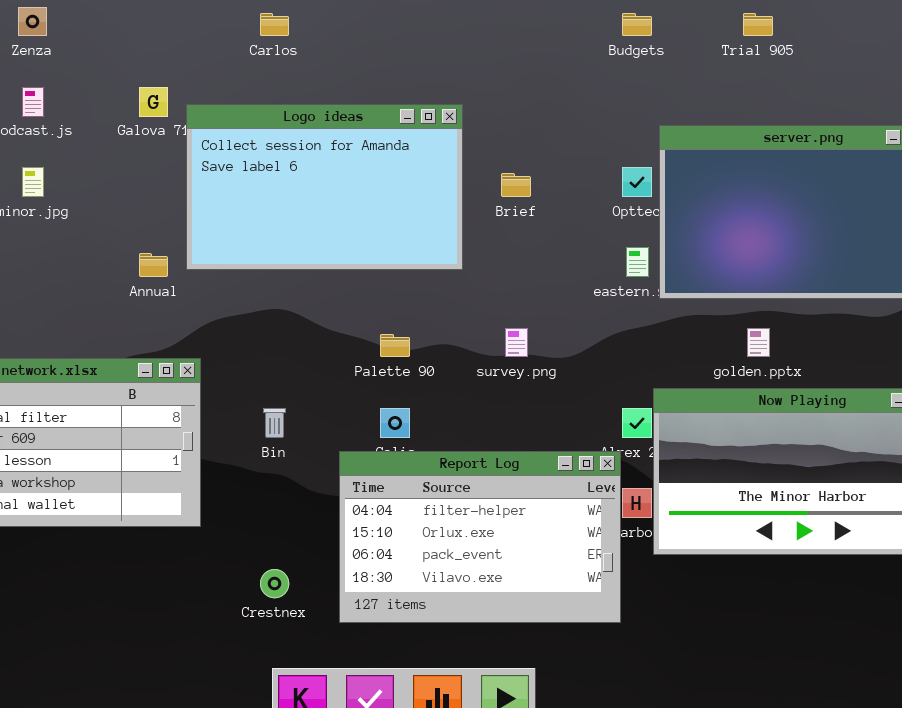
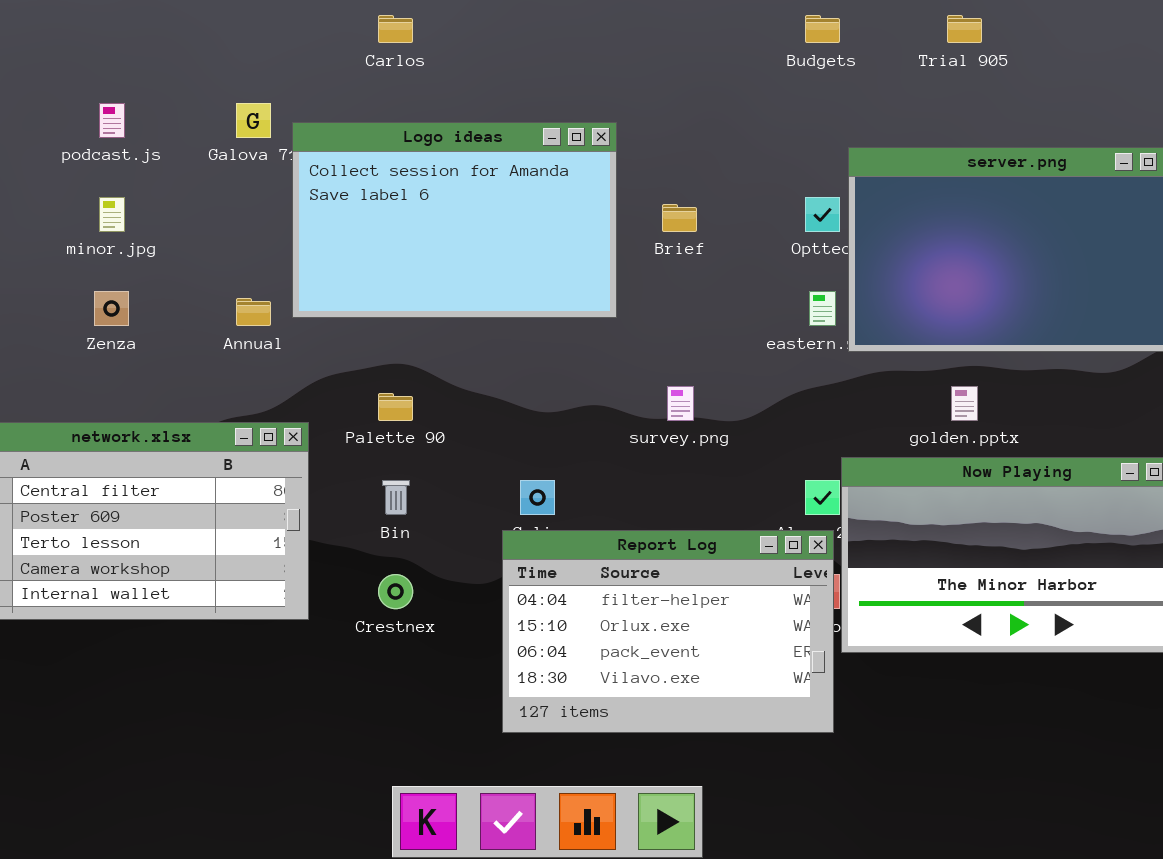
Zenza: [18,7,47,36] -> [94,291,129,326], moved
Palette 90: [380,334,410,357] -> [378,393,413,421], moved
Report Log: [339,451,621,623] -> [502,530,834,733], moved
Crestnex: [260,569,289,598] -> [378,574,413,609], moved

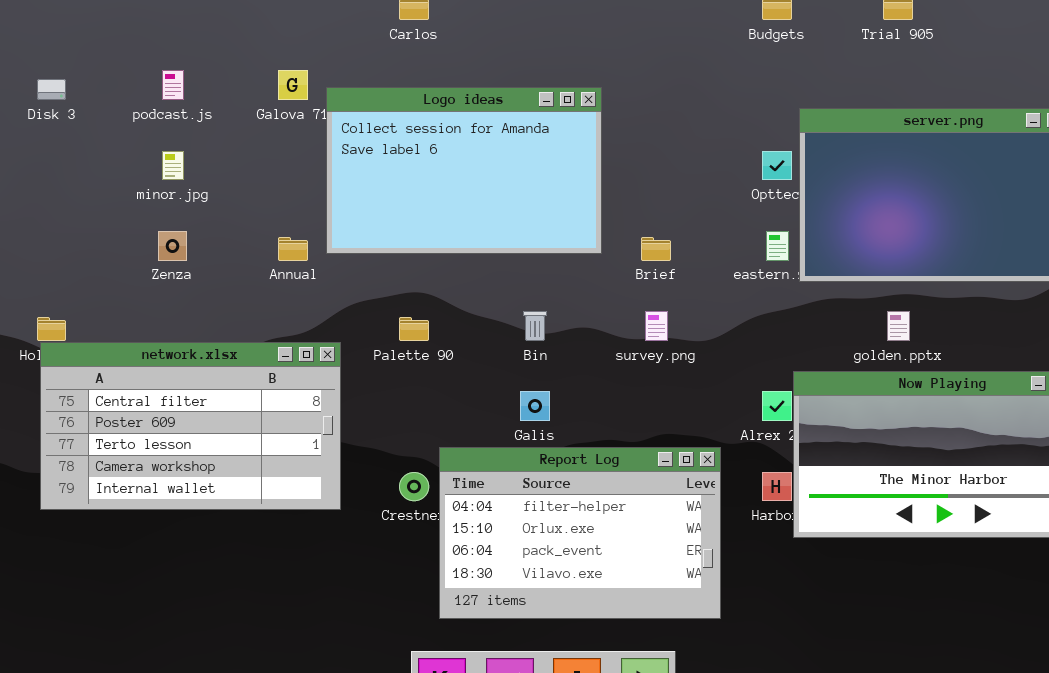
Brief: [662,204,697,232] -> [641,237,671,261], moved
Bin: [382,480,410,515] -> [523,311,547,341], moved
Report Log: [502,530,834,733] -> [439,447,721,619], moved

